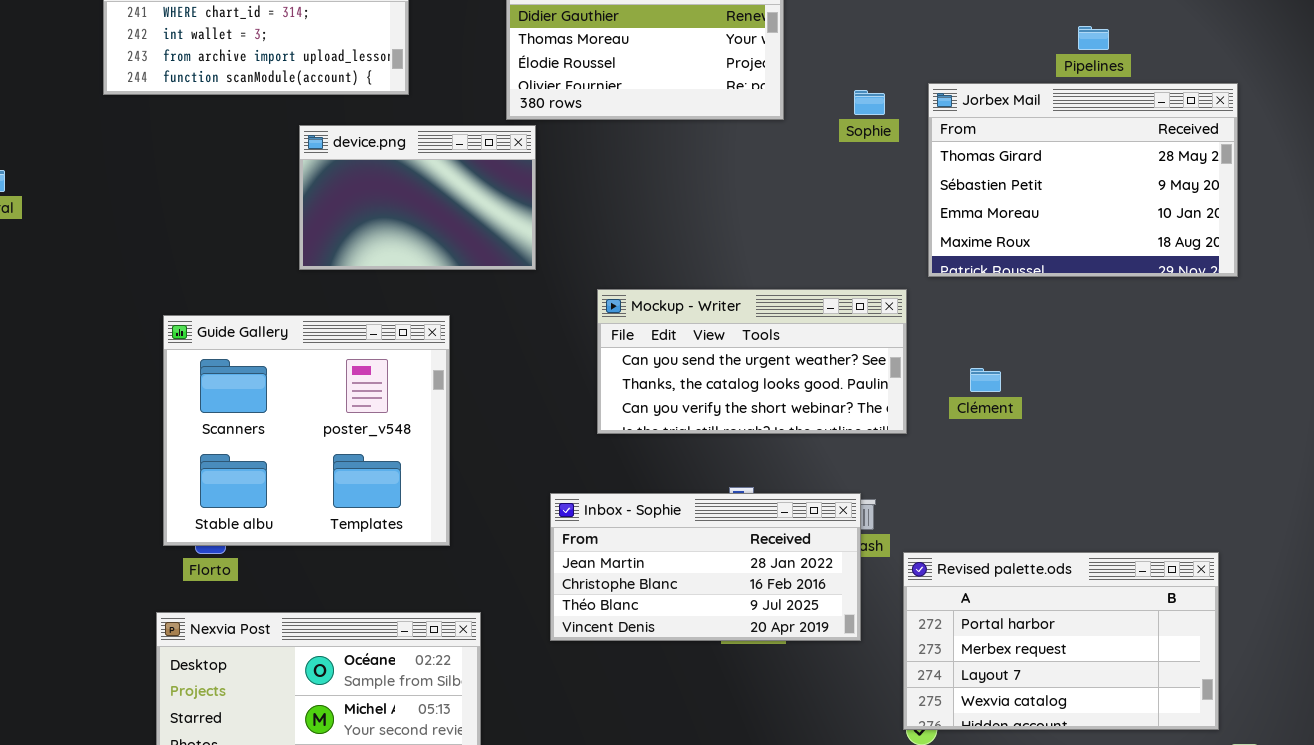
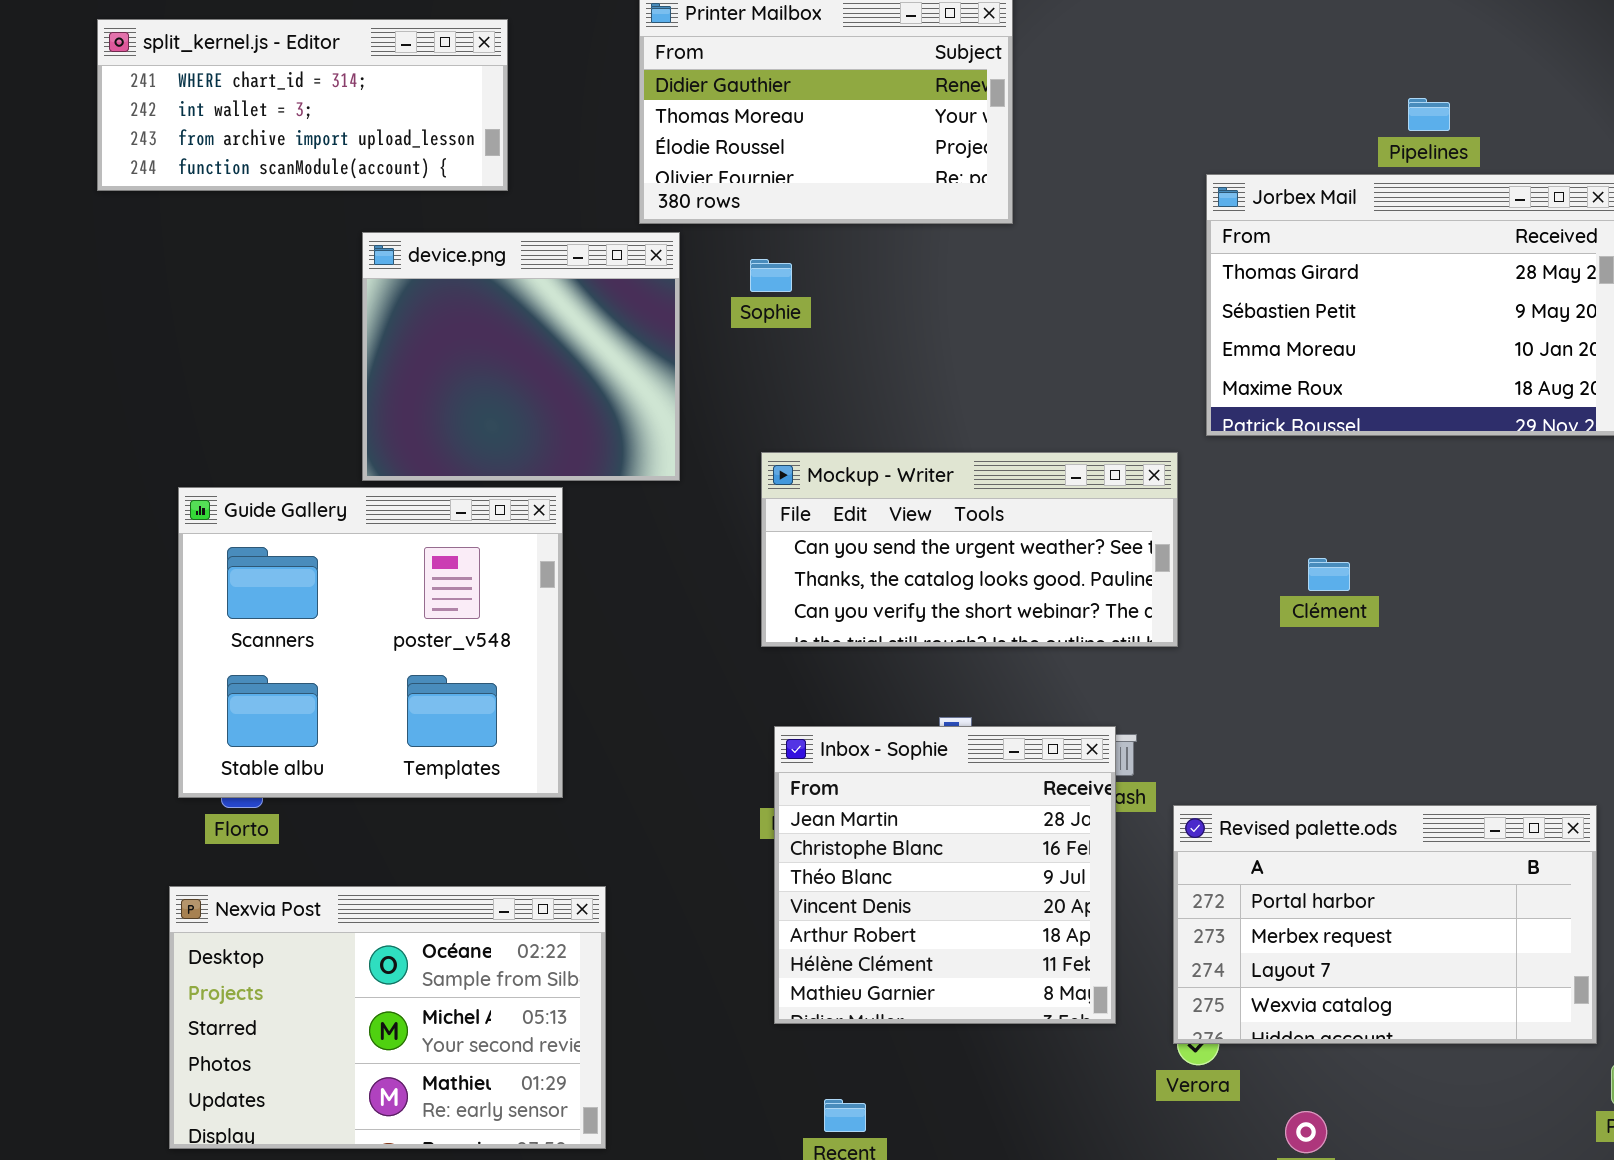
Sophie: [854,90,885,115] -> [750,259,792,292], moved
device.png: [299,125,536,270] -> [362,232,680,481], resized
Clément: [970,368,1001,392] -> [1308,558,1350,591], moved
Inbox - Sophie: [550,493,861,641] -> [774,726,1116,1024], resized

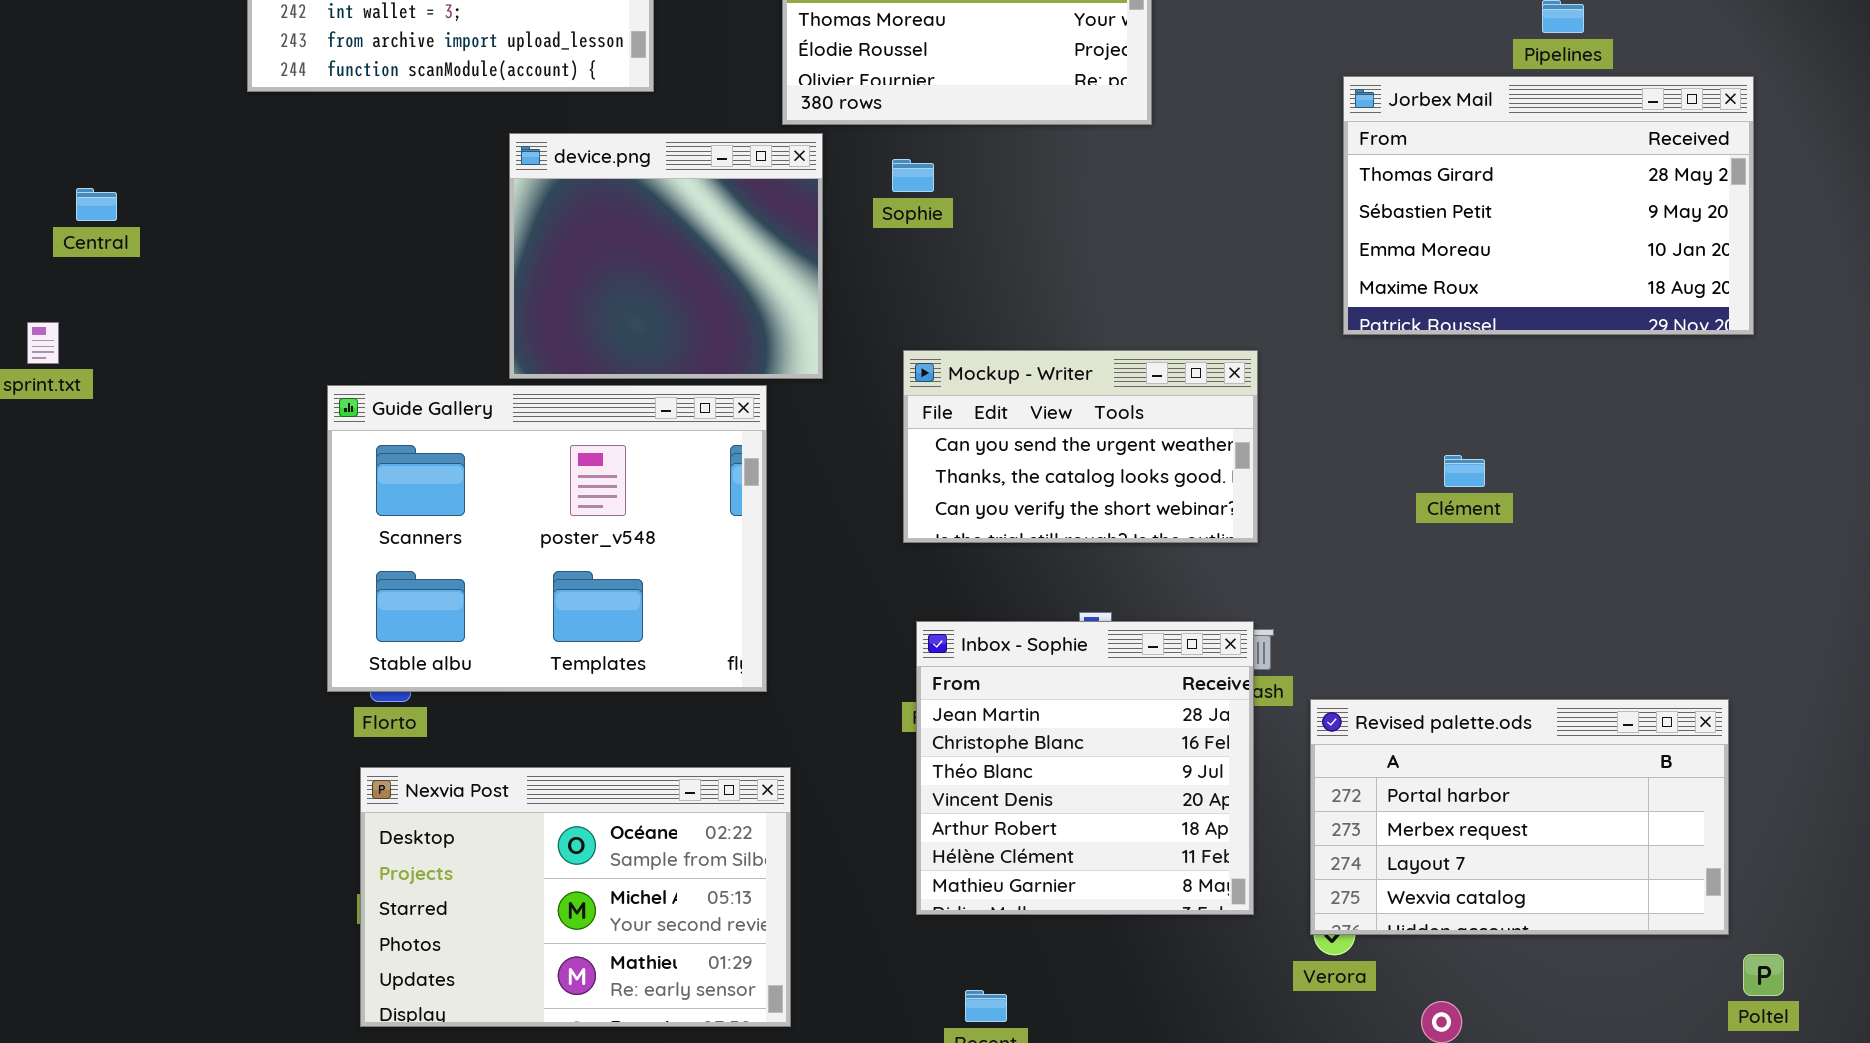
Mockup - Writer: [761,452,1178,647] -> [903,350,1258,543], resized
Guide Gallery: [178,487,563,798] -> [327,385,767,692], resized
Nexvia Post: [169,886,606,1149] -> [360,767,791,1027], moved

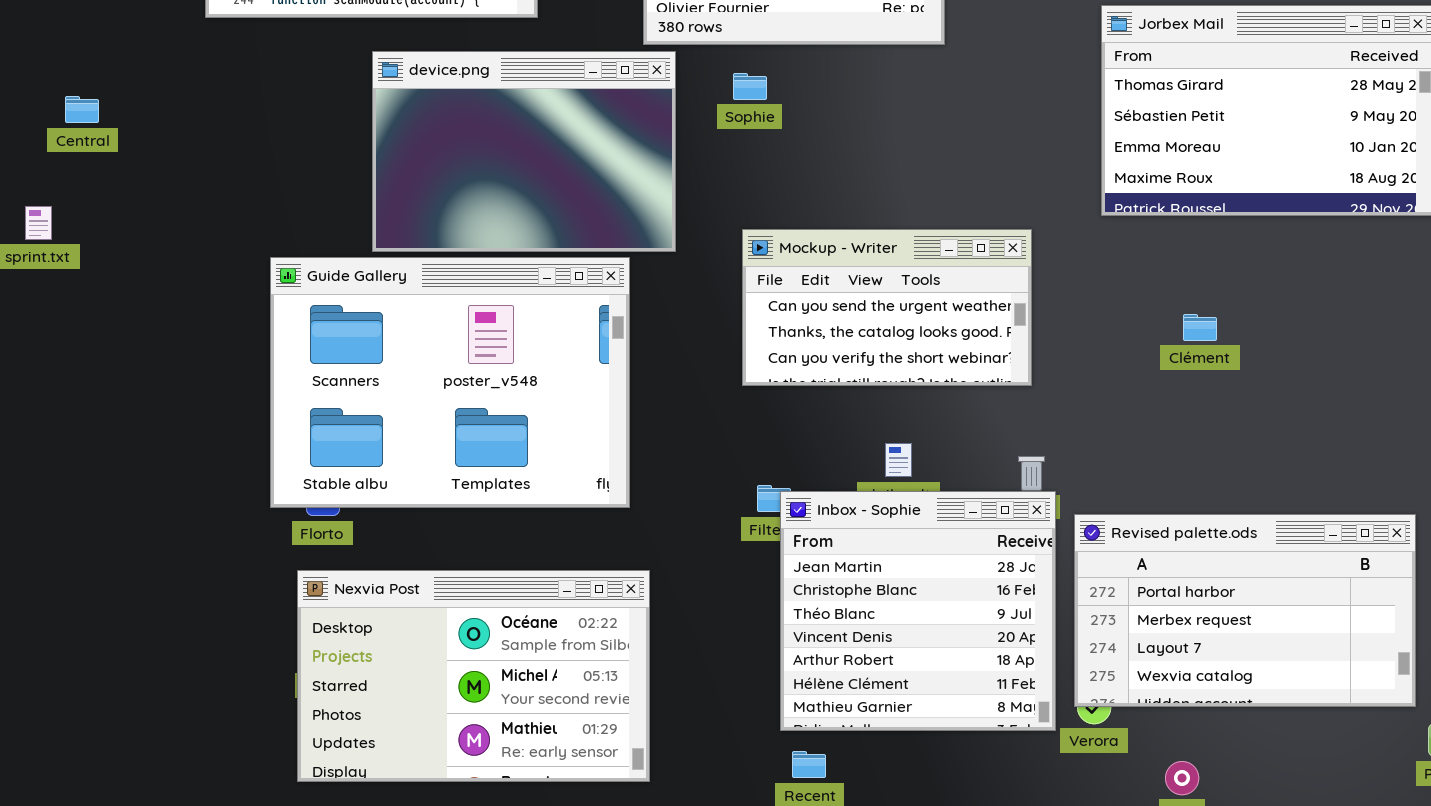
device.png: [509,133,823,379] -> [372,51,676,252], resized
Inbox - Sophie: [916,621,1254,915] -> [780,491,1056,731], moved

